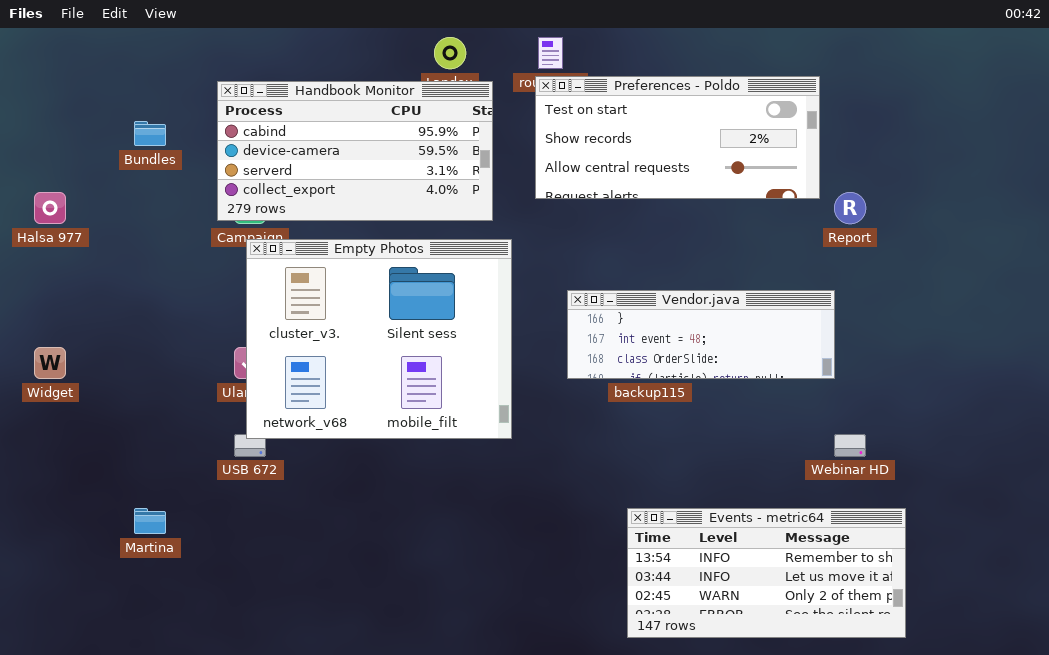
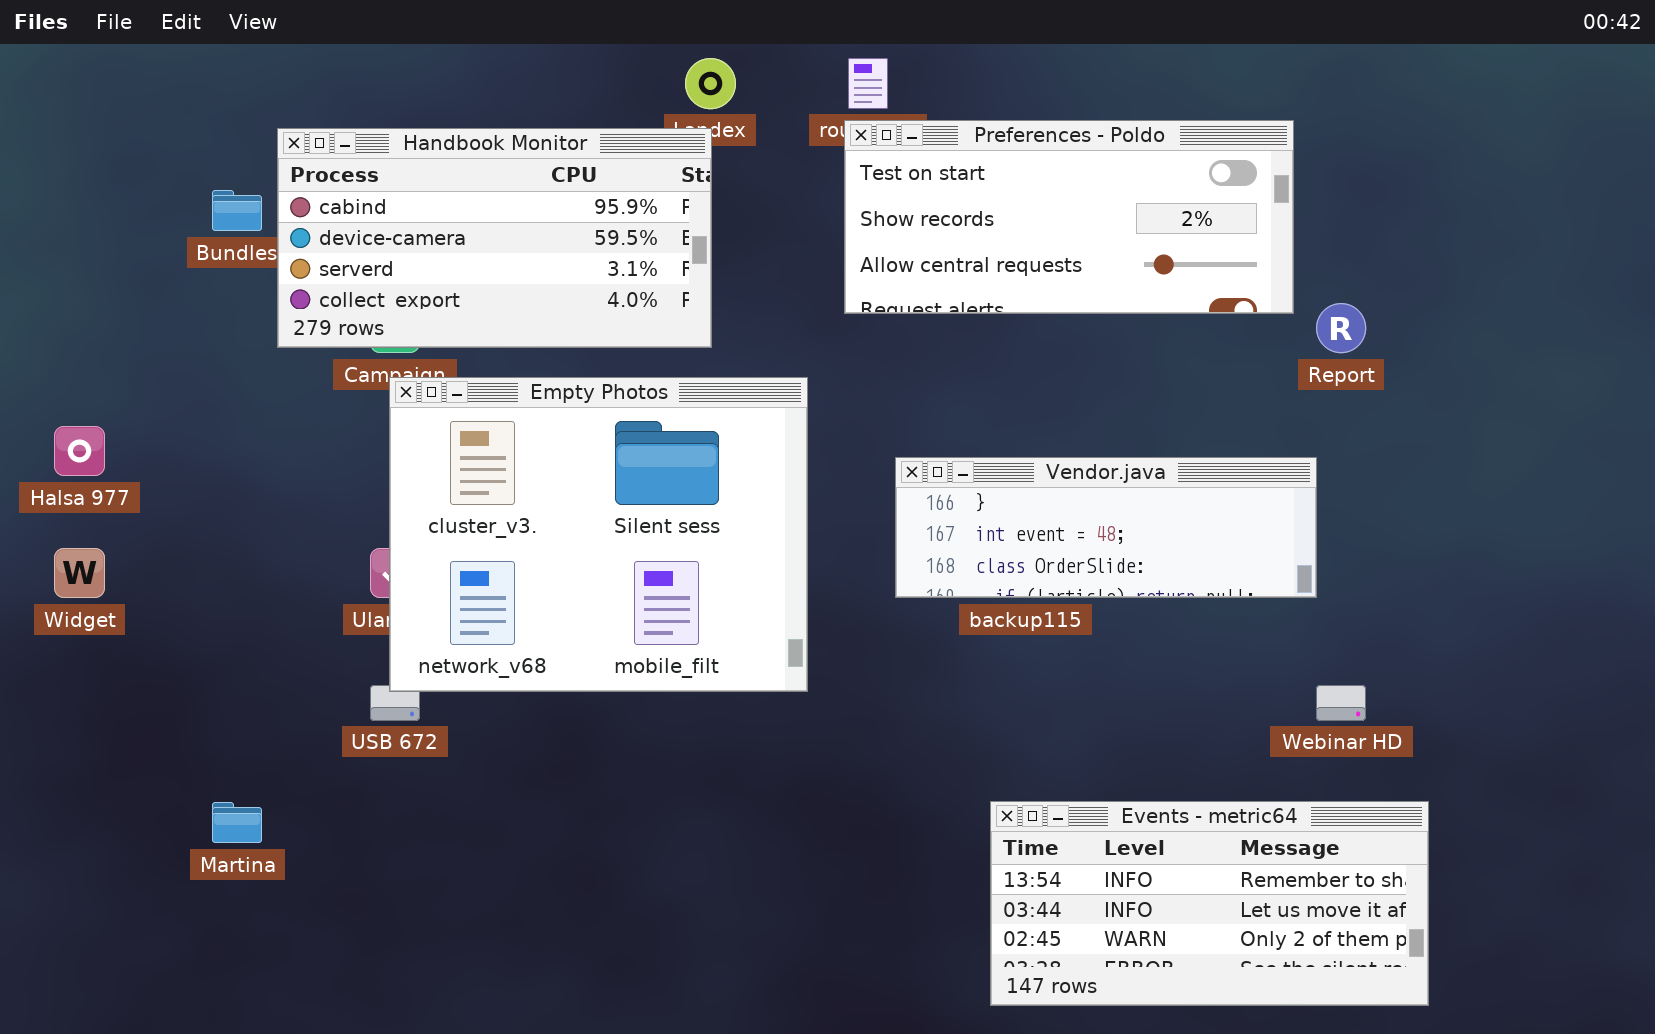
Handbook Monitor: [217,81,493,221] -> [277,128,712,348], moved
Halsa 977: [34,192,66,224] -> [54,426,105,476], moved

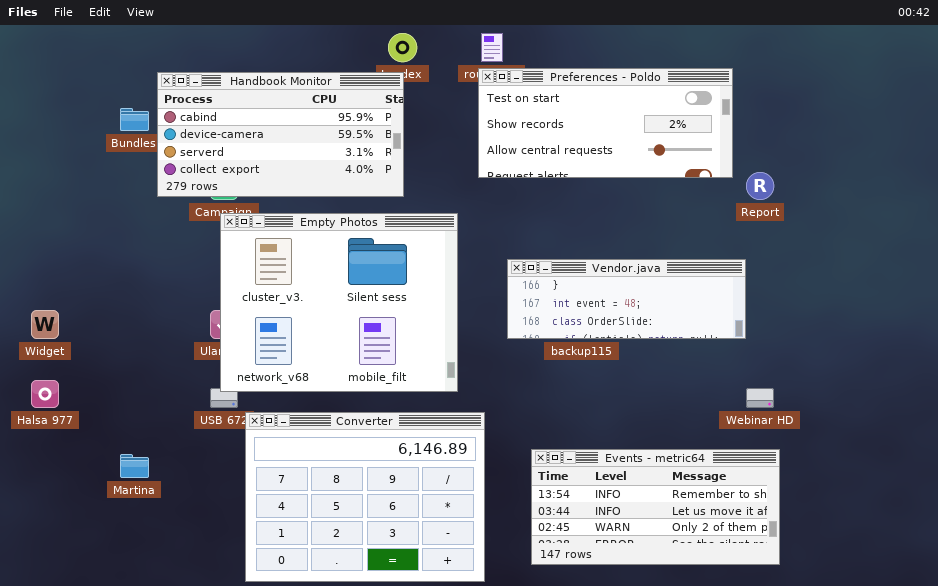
Halsa 977: [54,426,105,476] -> [31,380,59,408], moved
Converter: none -> [245,412,485,582], opened
Events - metric64: [990,801,1429,1006] -> [531,449,780,565], moved

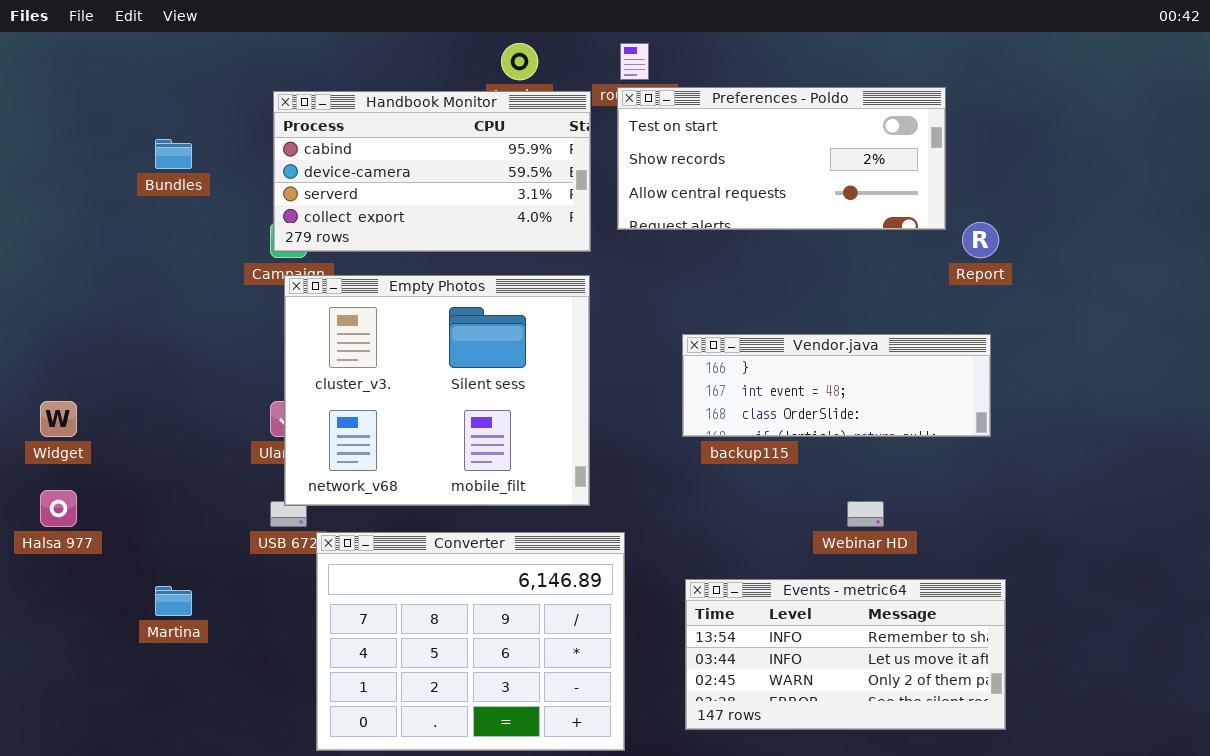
Handbook Monitor: [157,72,404,197] -> [273,91,591,252], moved
Vendor.java: [507,259,746,339] -> [682,334,991,437], moved
Webinar HD: [746,388,774,408] -> [847,501,884,527], moved

